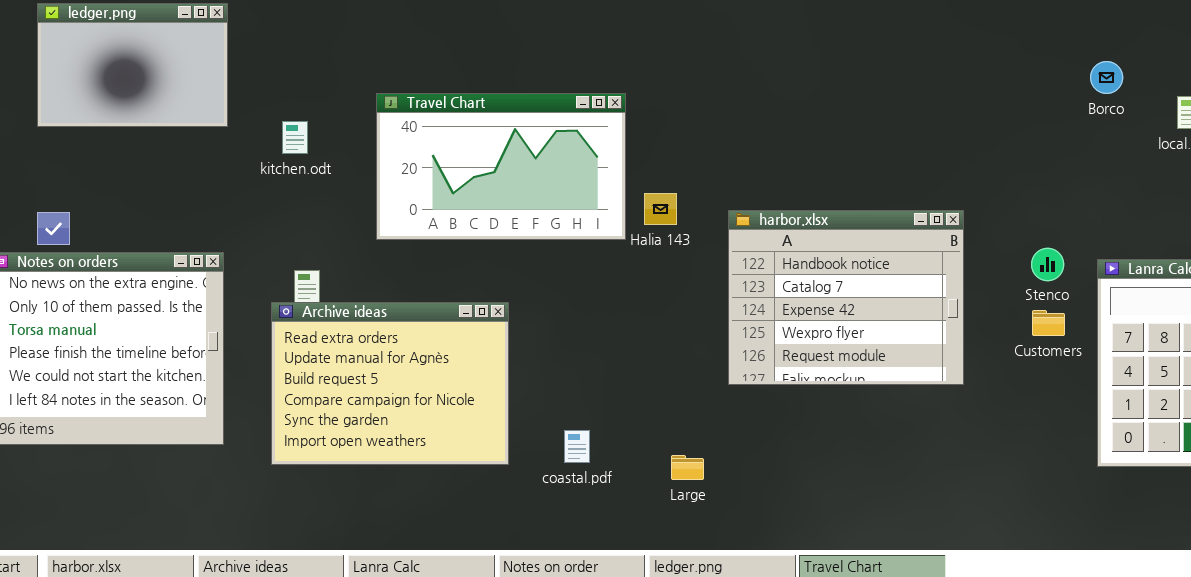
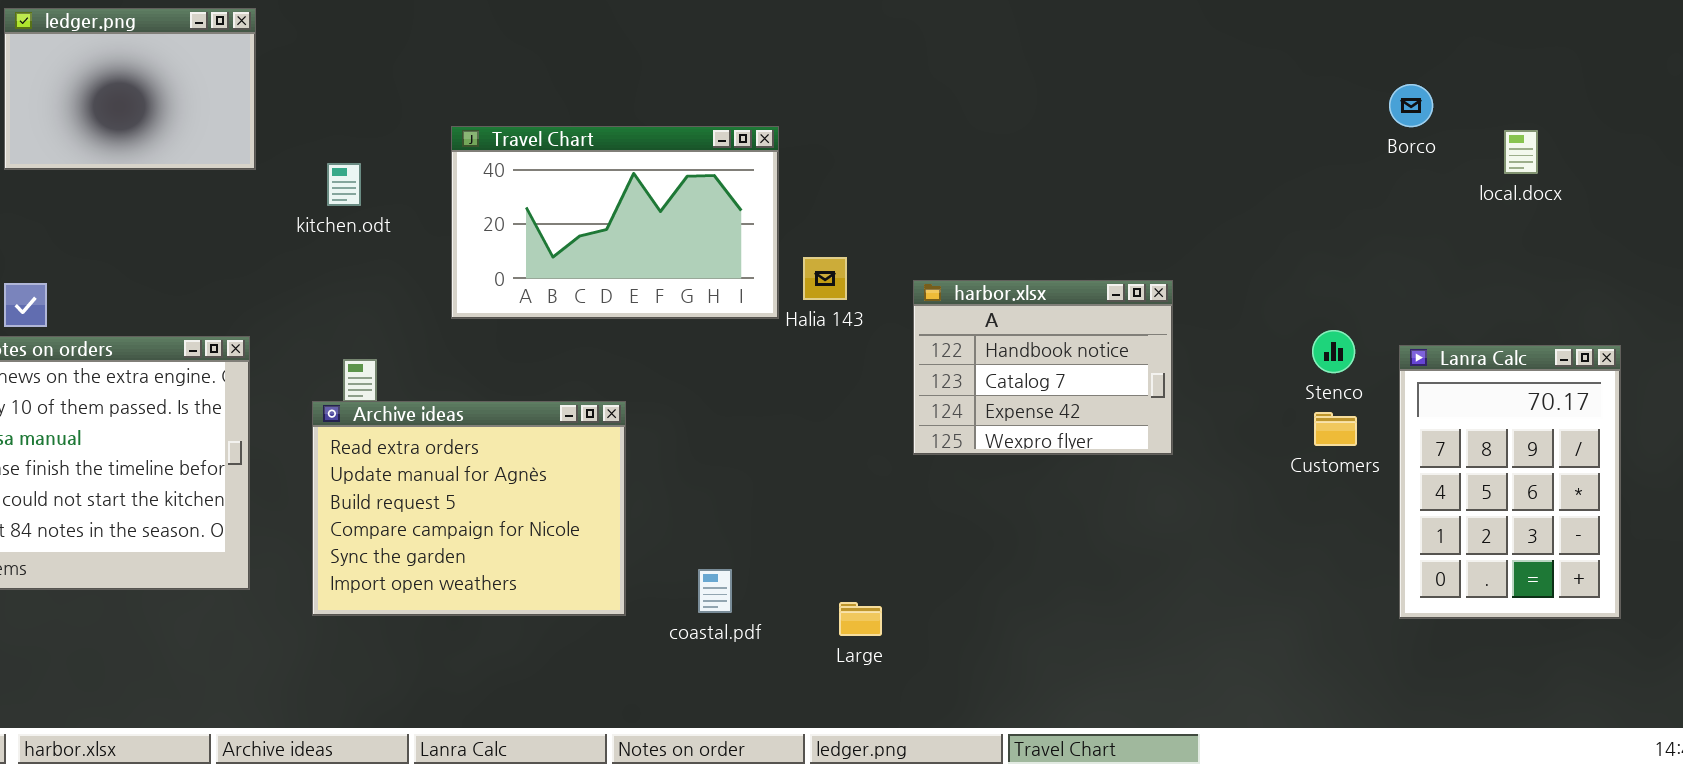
harbor.xlsx: [728,210,964,385] -> [913,280,1173,455], resized

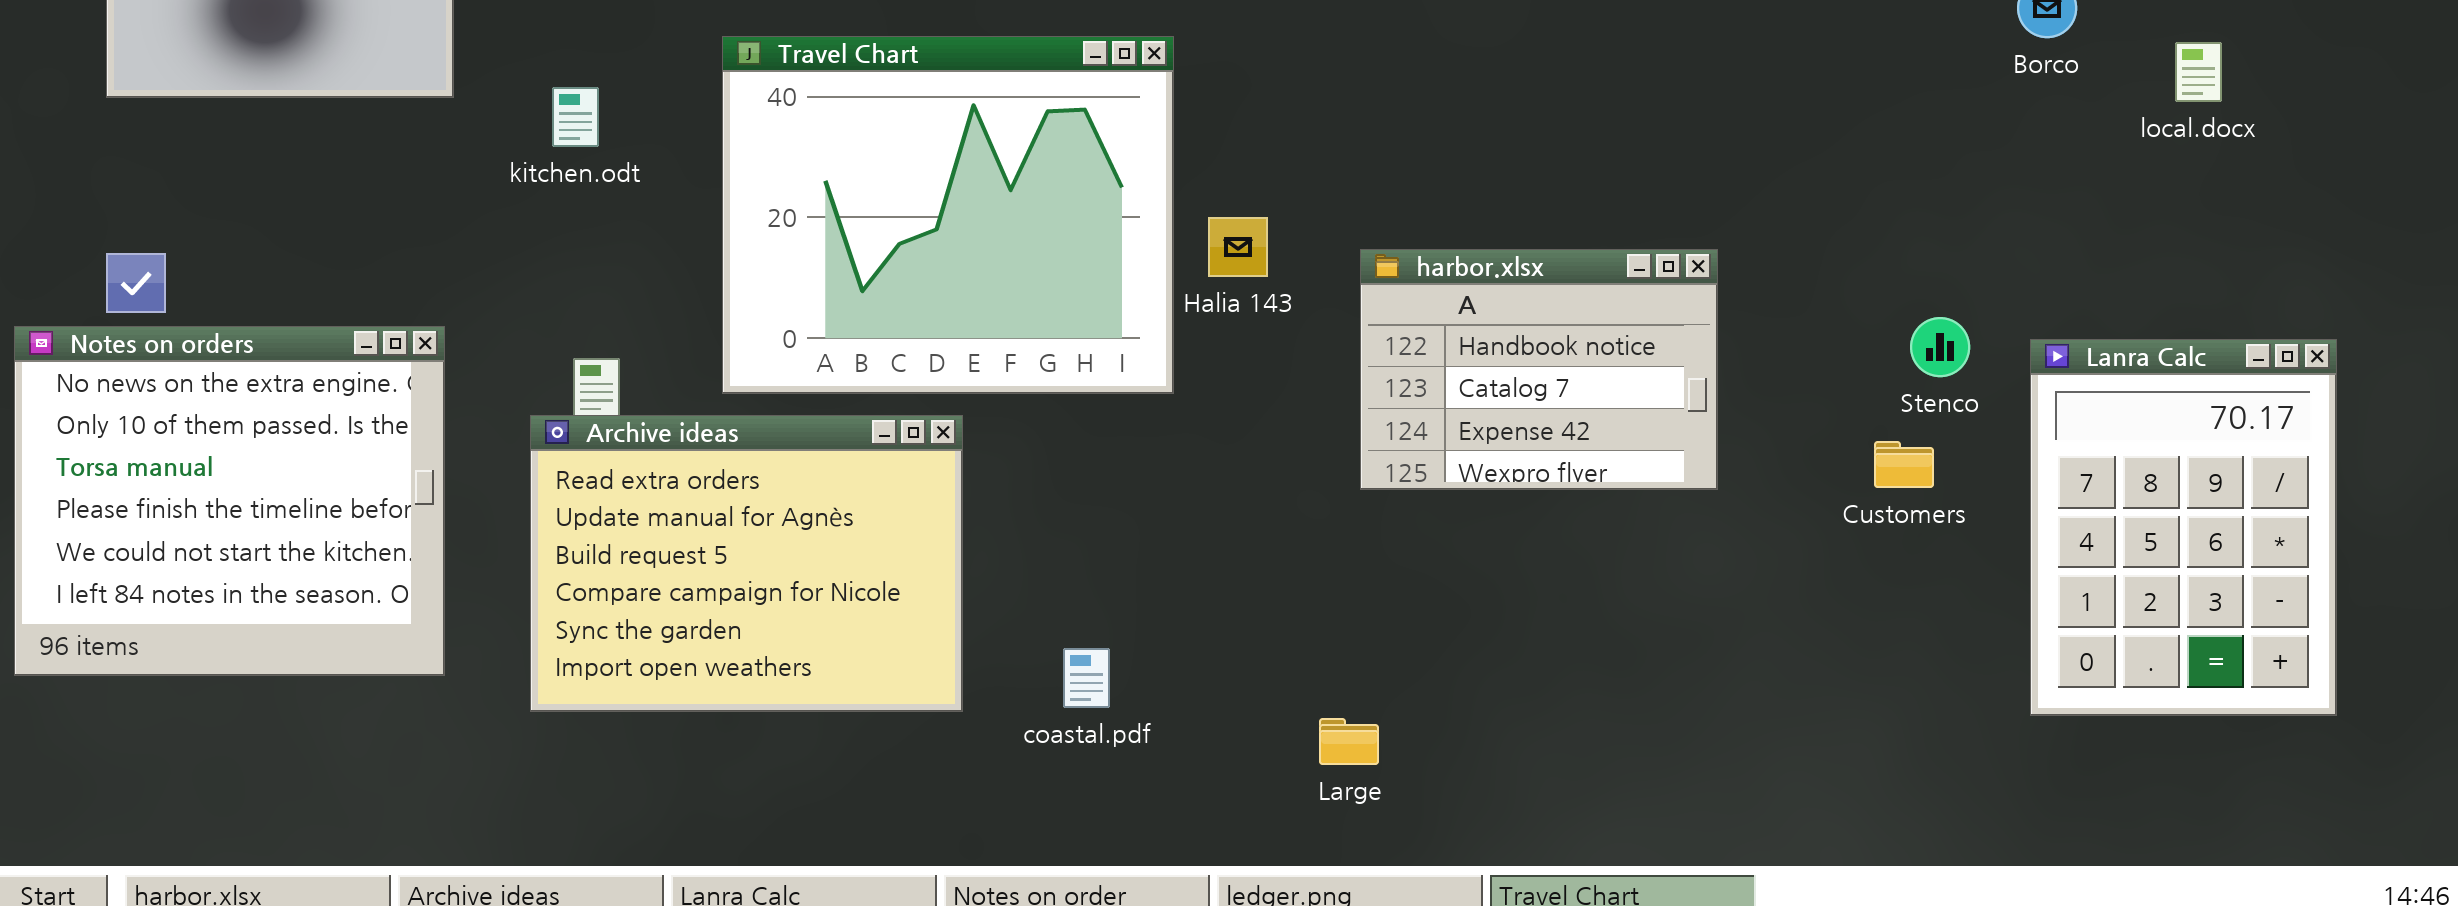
Travel Chart: [451,126,779,319] -> [722,36,1174,394], resized
Customers: [1314,412,1357,446] -> [1874,441,1934,488], moved
Large: [839,602,882,636] -> [1319,718,1379,765], moved

